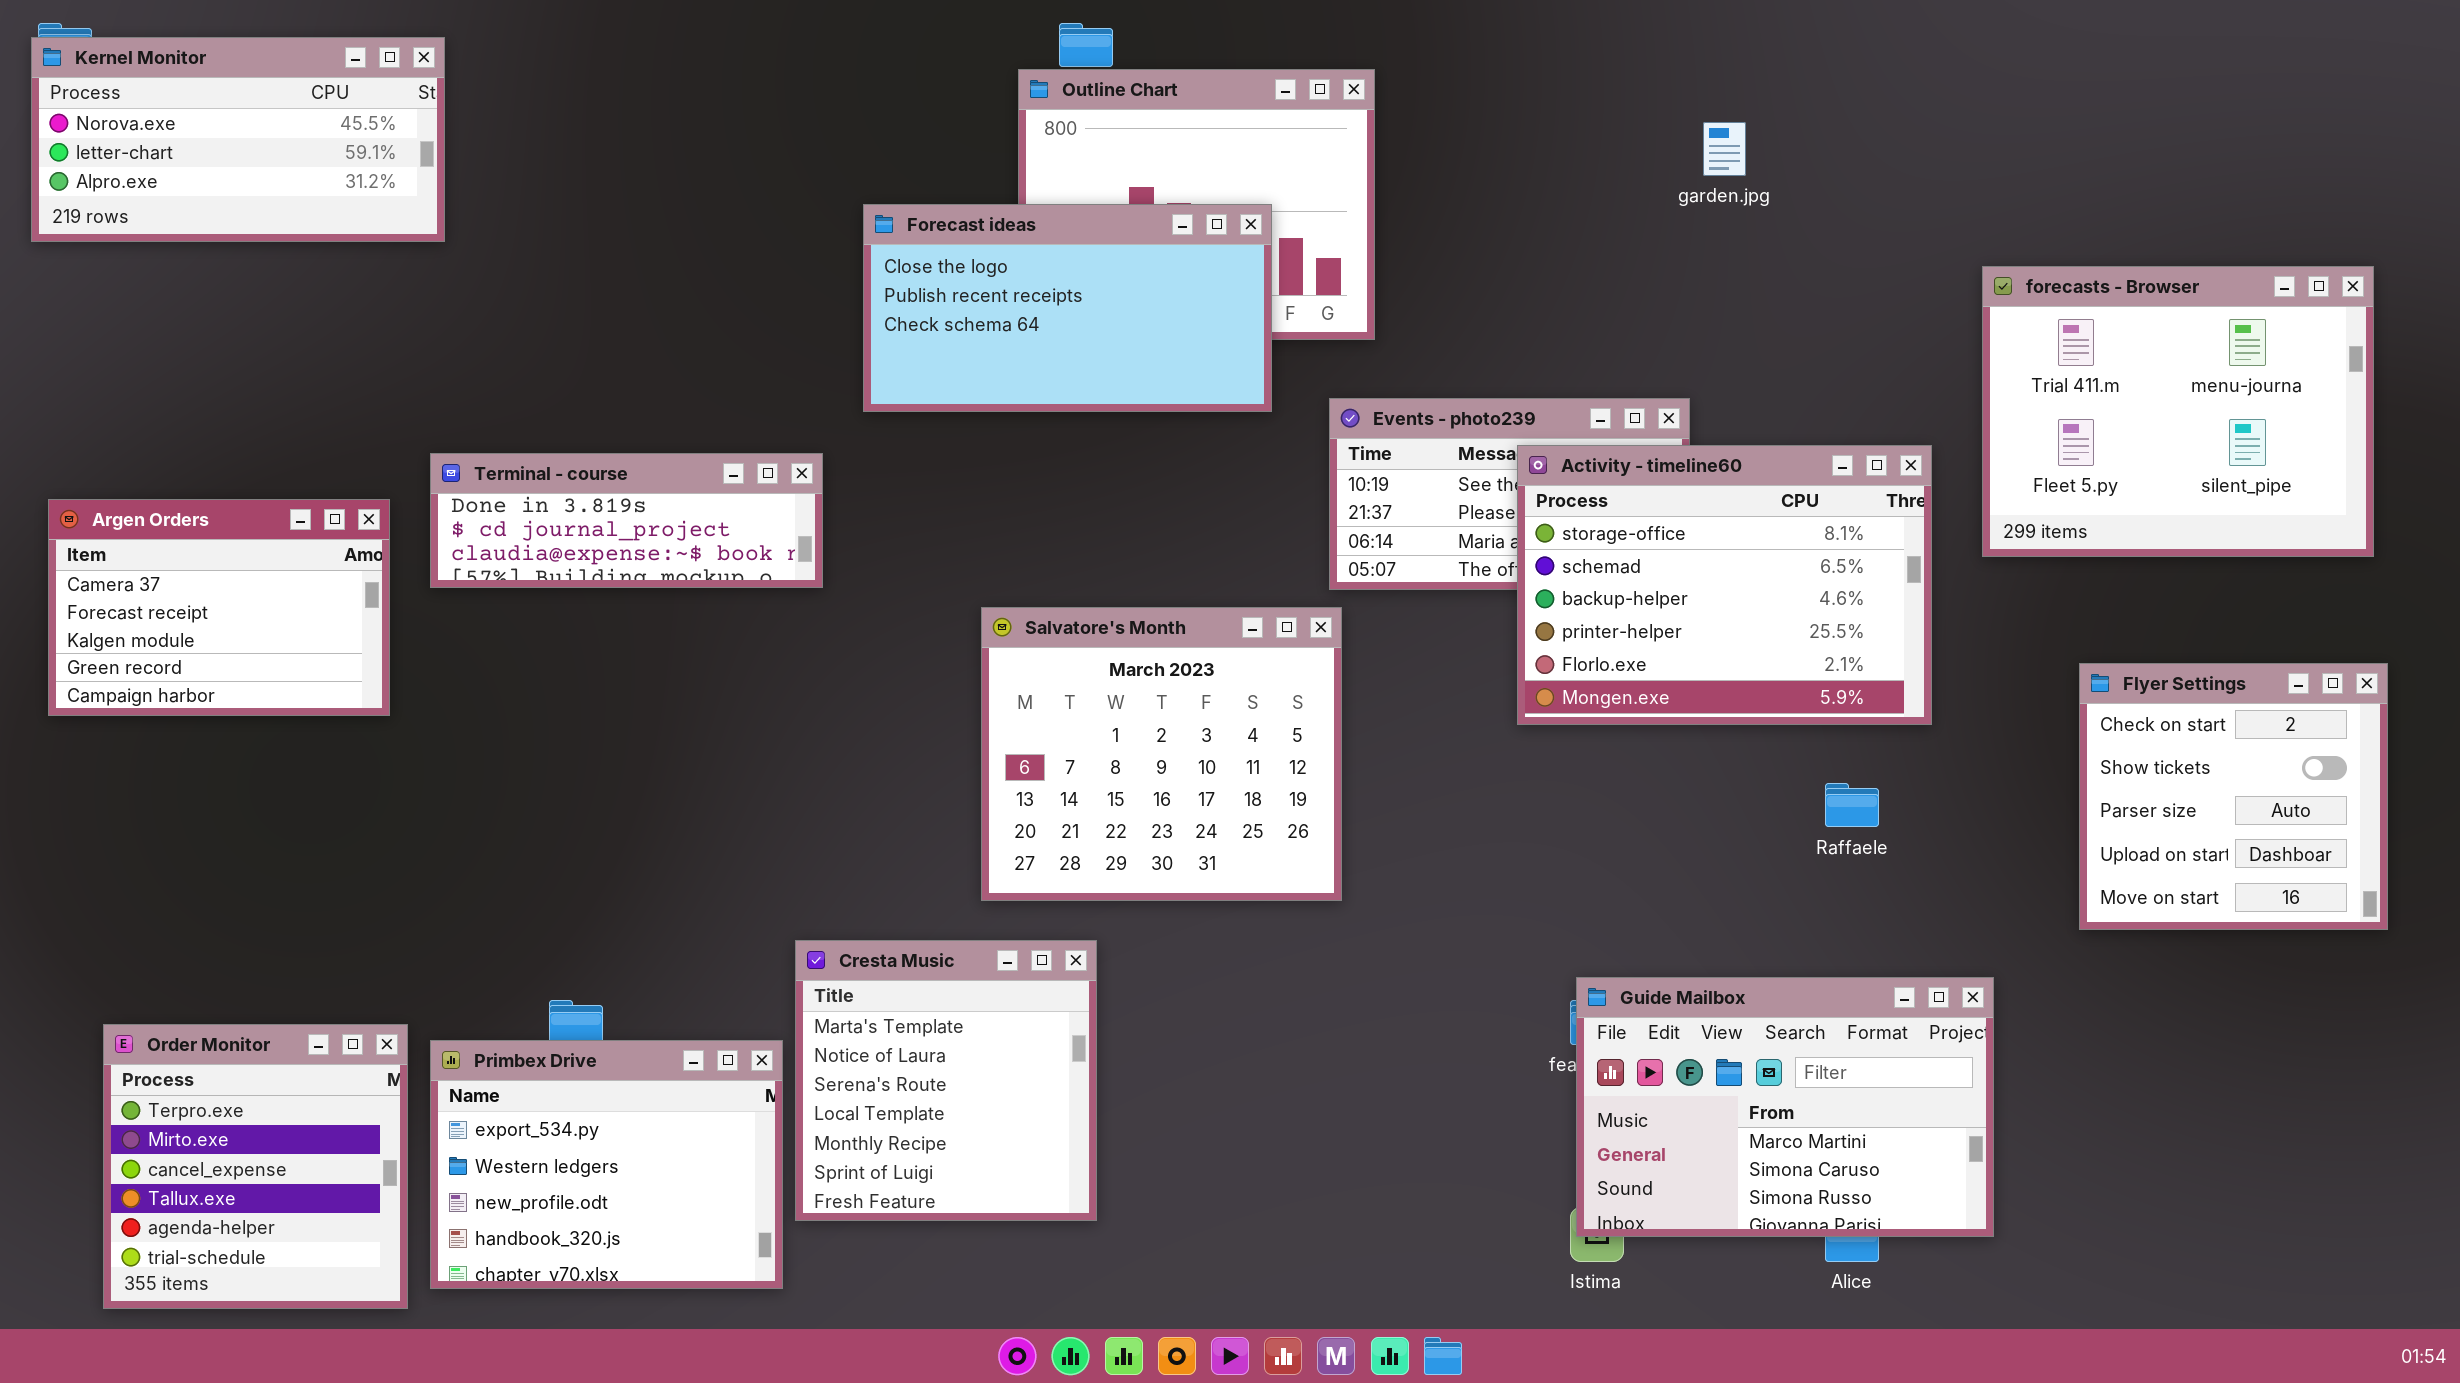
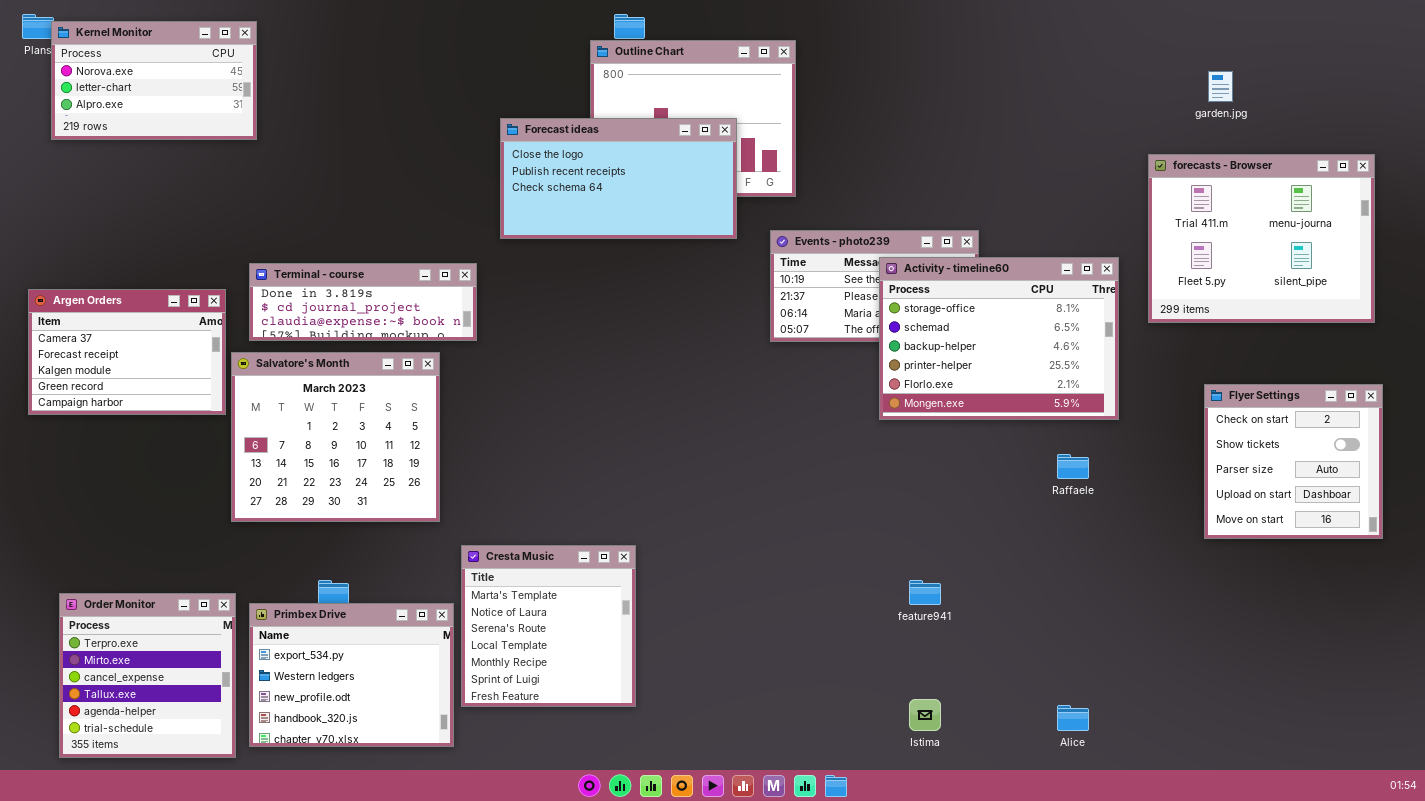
Kernel Monitor: [31,37,445,242] -> [51,21,257,140], resized
garden.jpg: [1703,122,1746,176] -> [1208,71,1233,102], moved
Salvatore's Month: [981,607,1342,901] -> [231,352,440,522], moved
Guide Mailbox: [1576,977,1994,1237] -> none, closed

